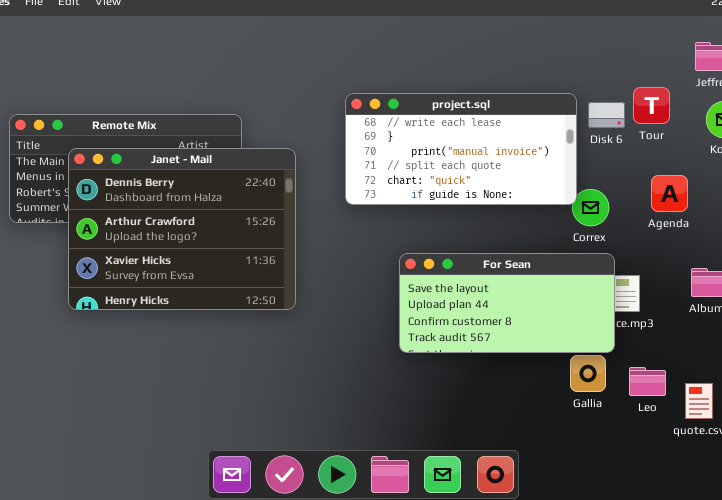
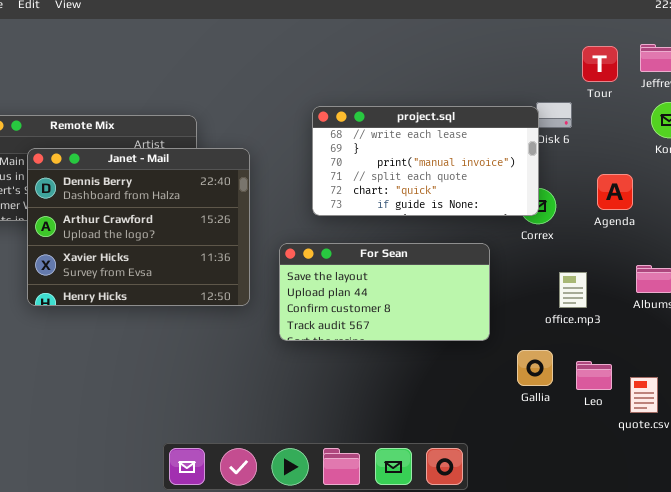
Tour: [633,87,670,124] -> [582,46,618,82], moved
project.sql: [345,93,577,205] -> [312,106,539,216], moved
For Sean: [399,253,615,353] -> [279,243,490,341], moved

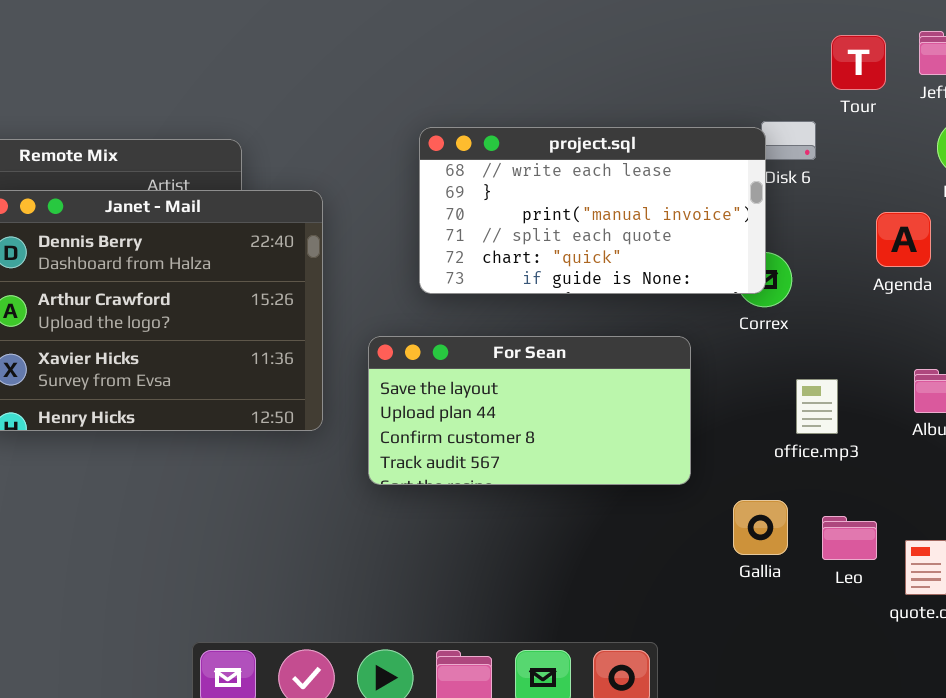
Agenda: [597,174,633,210] -> [876,212,931,267], moved

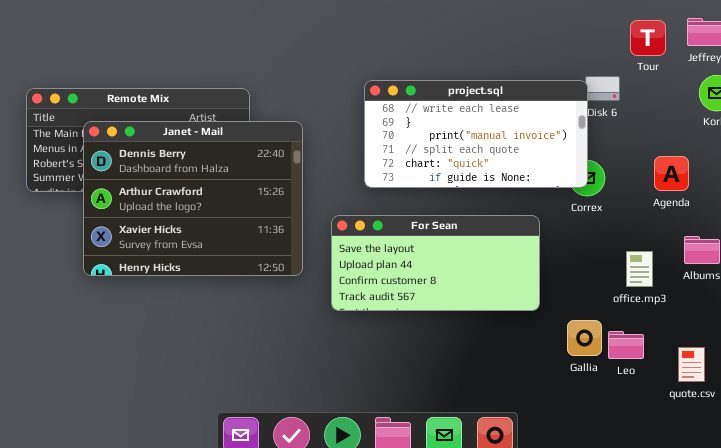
Agenda: [876,212,931,267] -> [654,156,689,191], moved
office.mp3: [796,379,838,434] -> [626,251,653,287], moved
Leo: [822,516,877,560] -> [608,331,644,359], moved

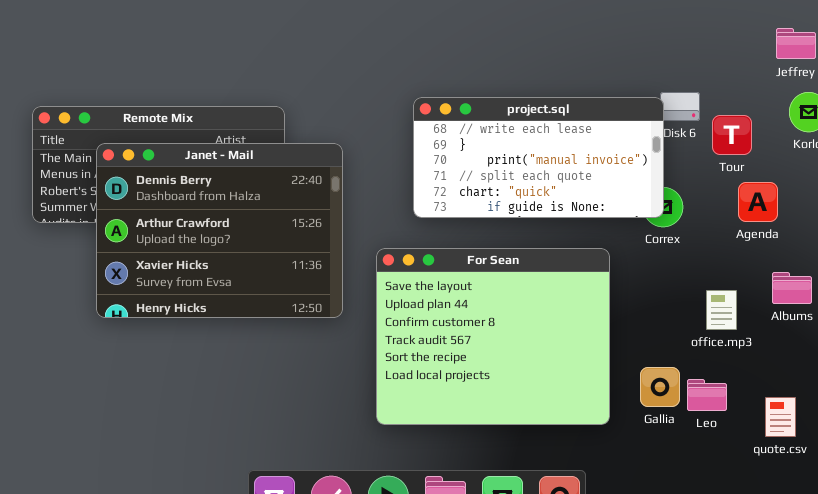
Tour: [630,20,666,56] -> [712,115,752,155], moved
For Sean: [331,215,540,311] -> [376,248,610,425], resized

